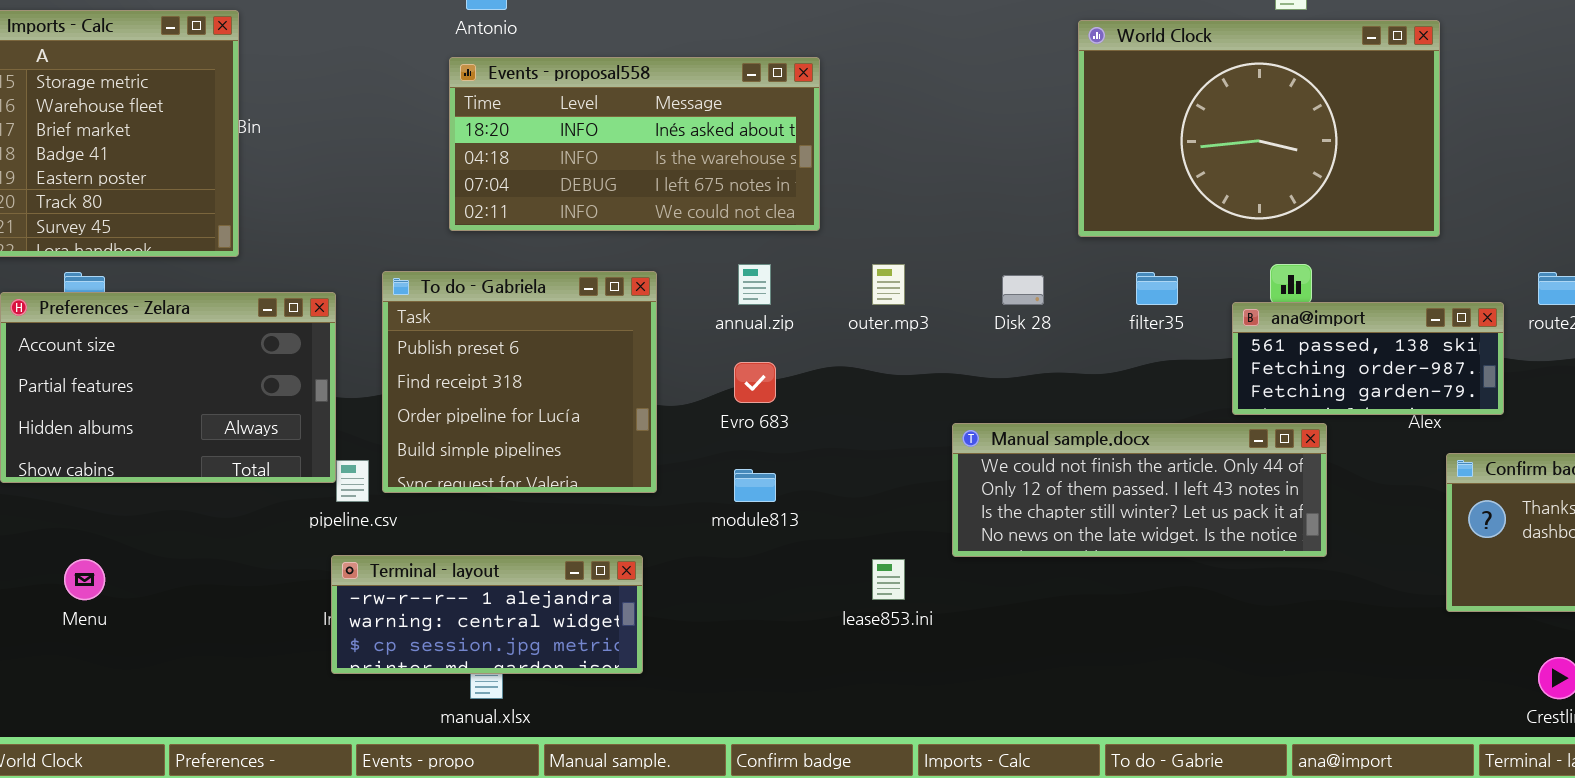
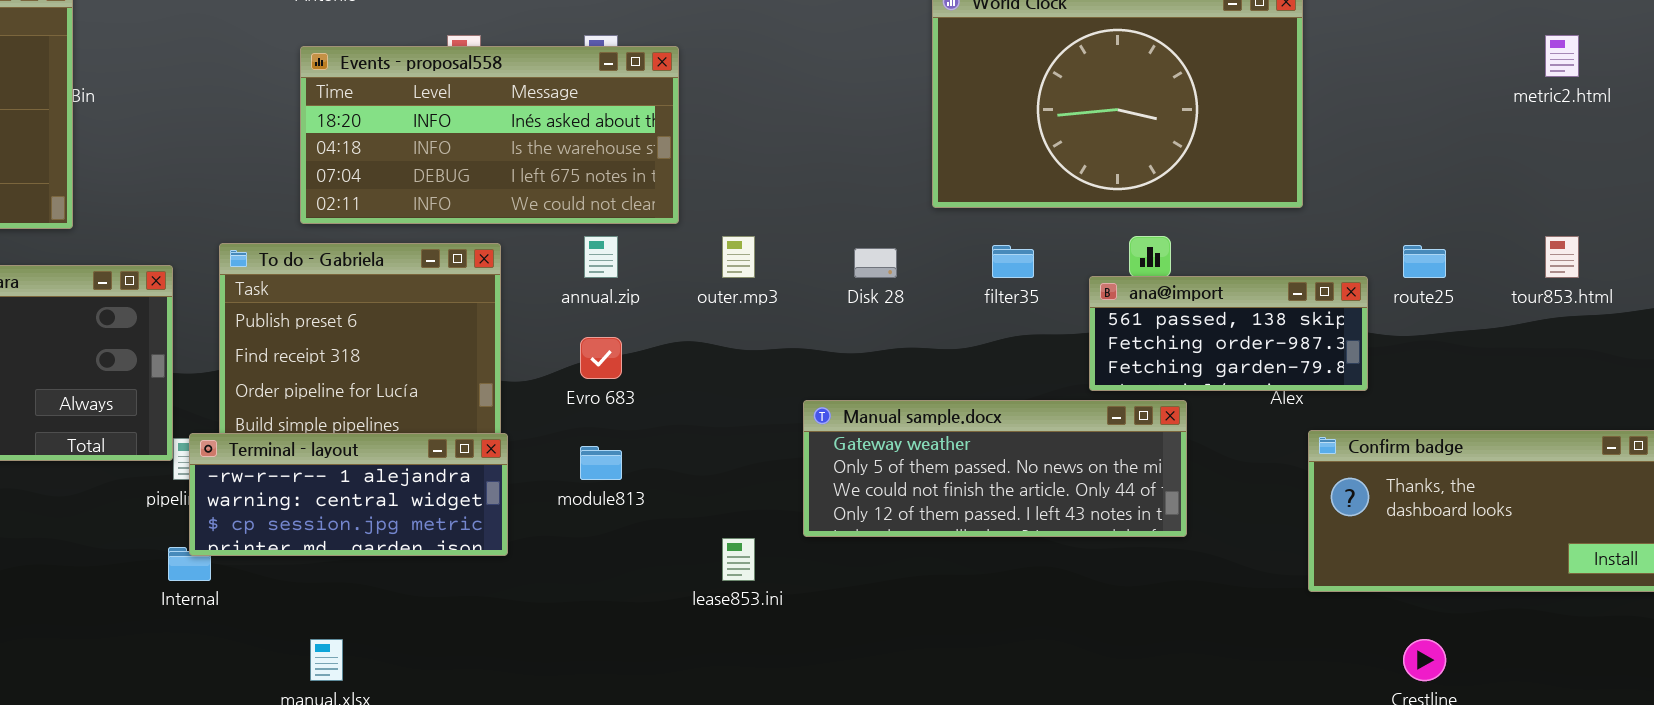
Events - proposal558: [449,57,820,231] -> [300,46,679,224], moved
Manual sample.docx: [952,423,1327,557] -> [803,400,1187,537], scrolled up 2 rows
Terminal - layout: [331,555,643,674] -> [189,433,508,556], moved

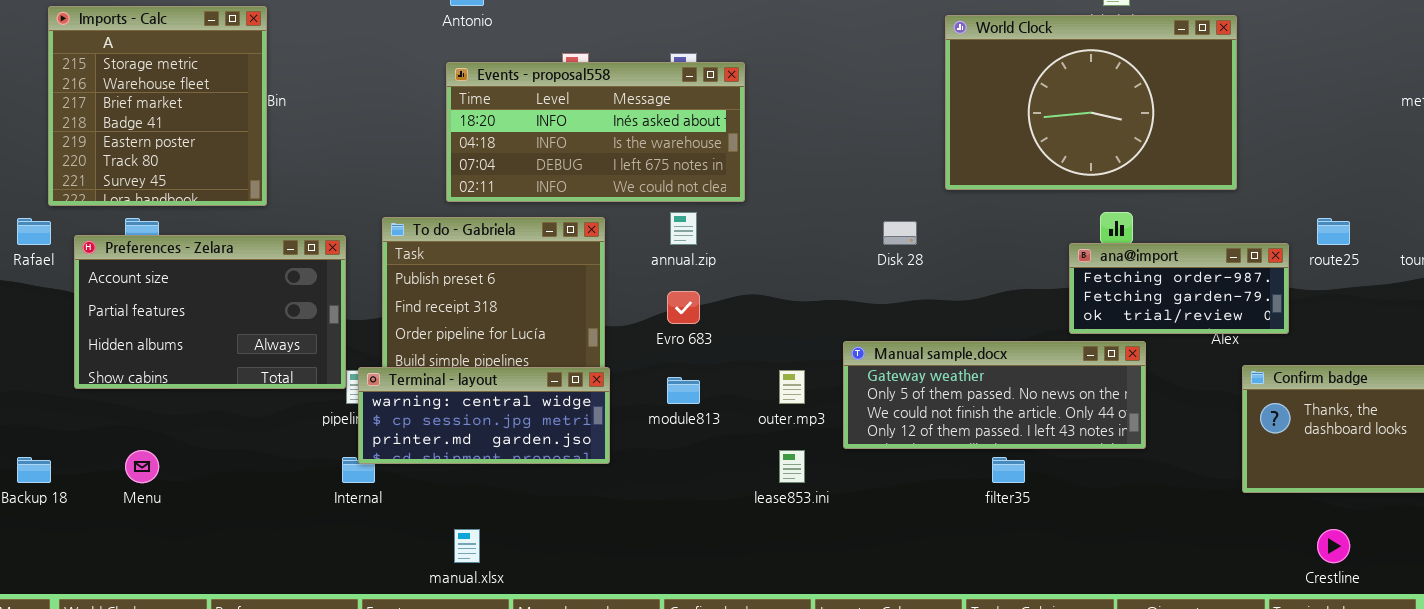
outer.mp3: [722,236,755,278] -> [779,370,805,404], moved
filter35: [992,245,1034,278] -> [992,457,1025,483], moved
ana@import: [1089,276,1368,391] -> [1069,243,1289,334], scrolled down 1 row
Terminal - layout: [189,433,508,556] -> [358,367,610,464], scrolled down 1 row

